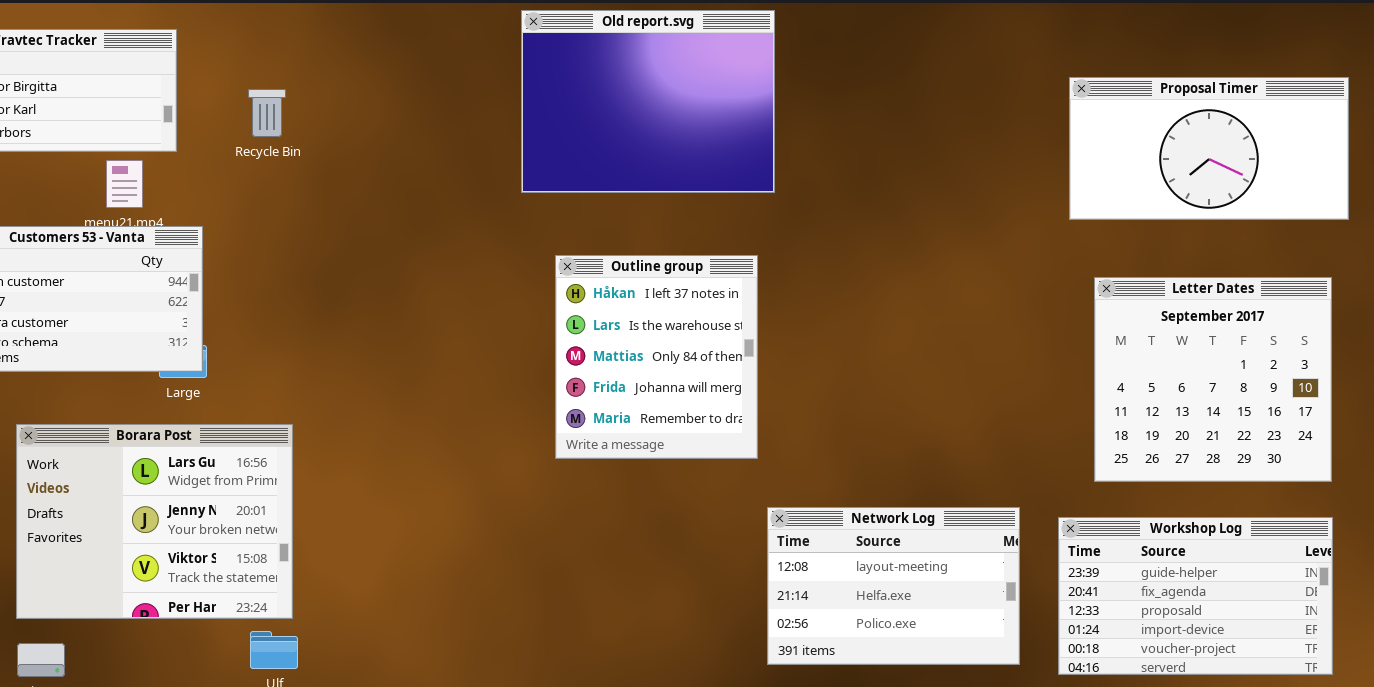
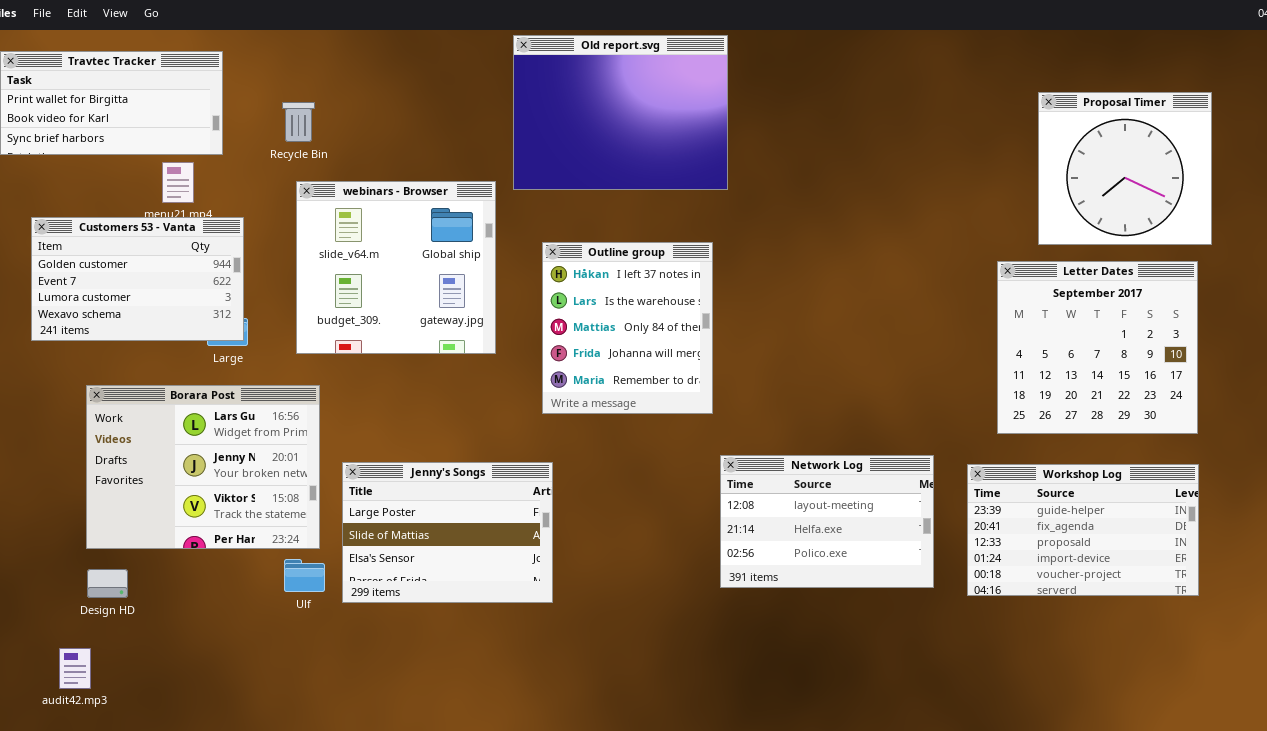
Proposal Timer: [1069,77,1349,220] -> [1038,92,1212,245], resized
webinars - Browser: none -> [296,181,496,354], opened
Jenny's Songs: none -> [342,462,553,603], opened

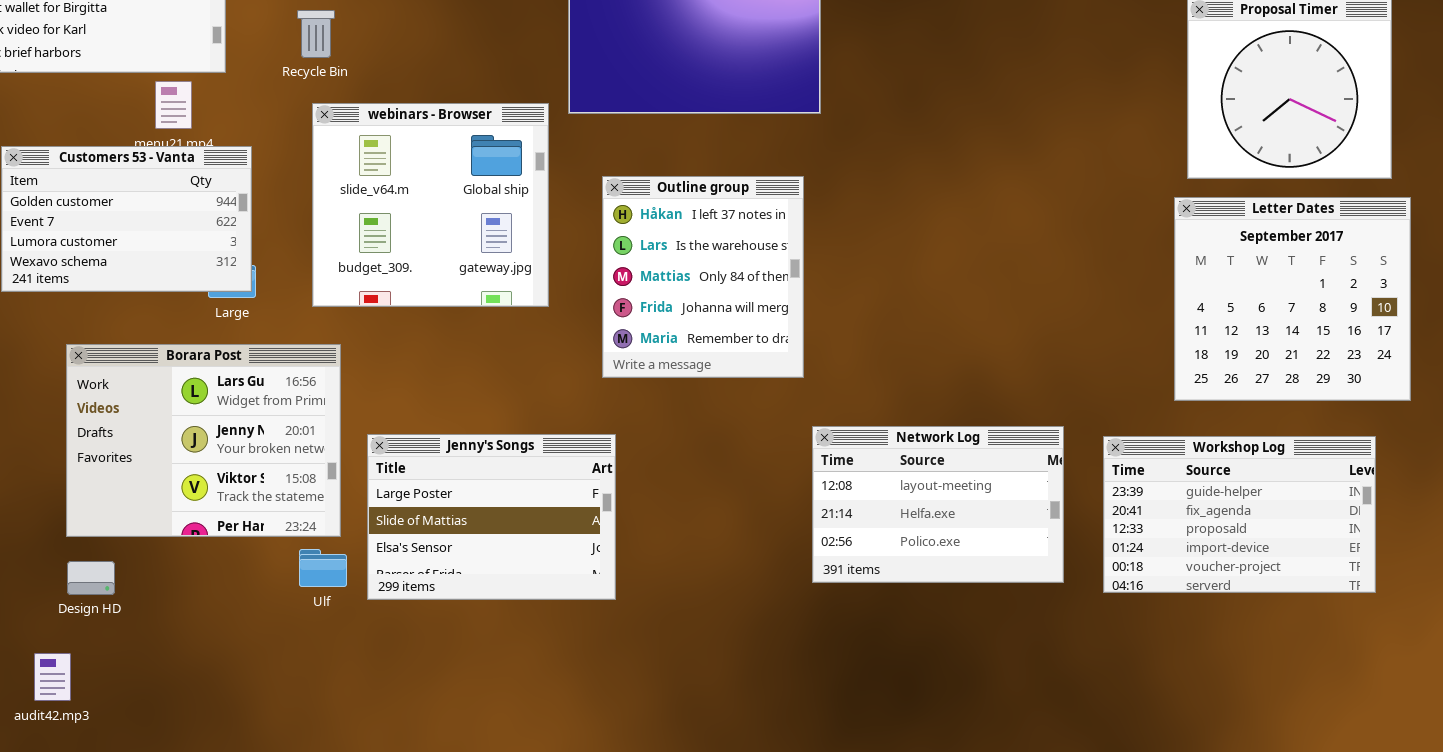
Letter Dates: [997,261,1198,434] -> [1174,197,1411,401], moved

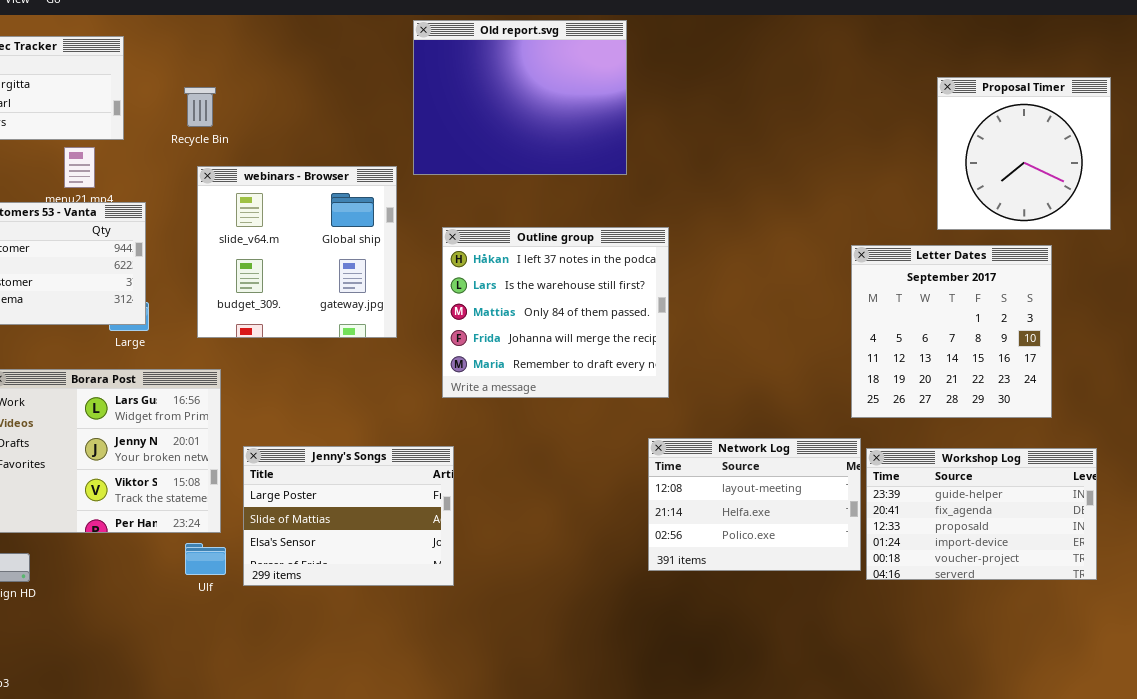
Outline group: [602,176,804,378] -> [442,227,669,398], resized
Letter Dates: [1174,197,1411,401] -> [851,245,1052,418], moved
Network Log: [812,426,1064,583] -> [648,438,861,571], moved

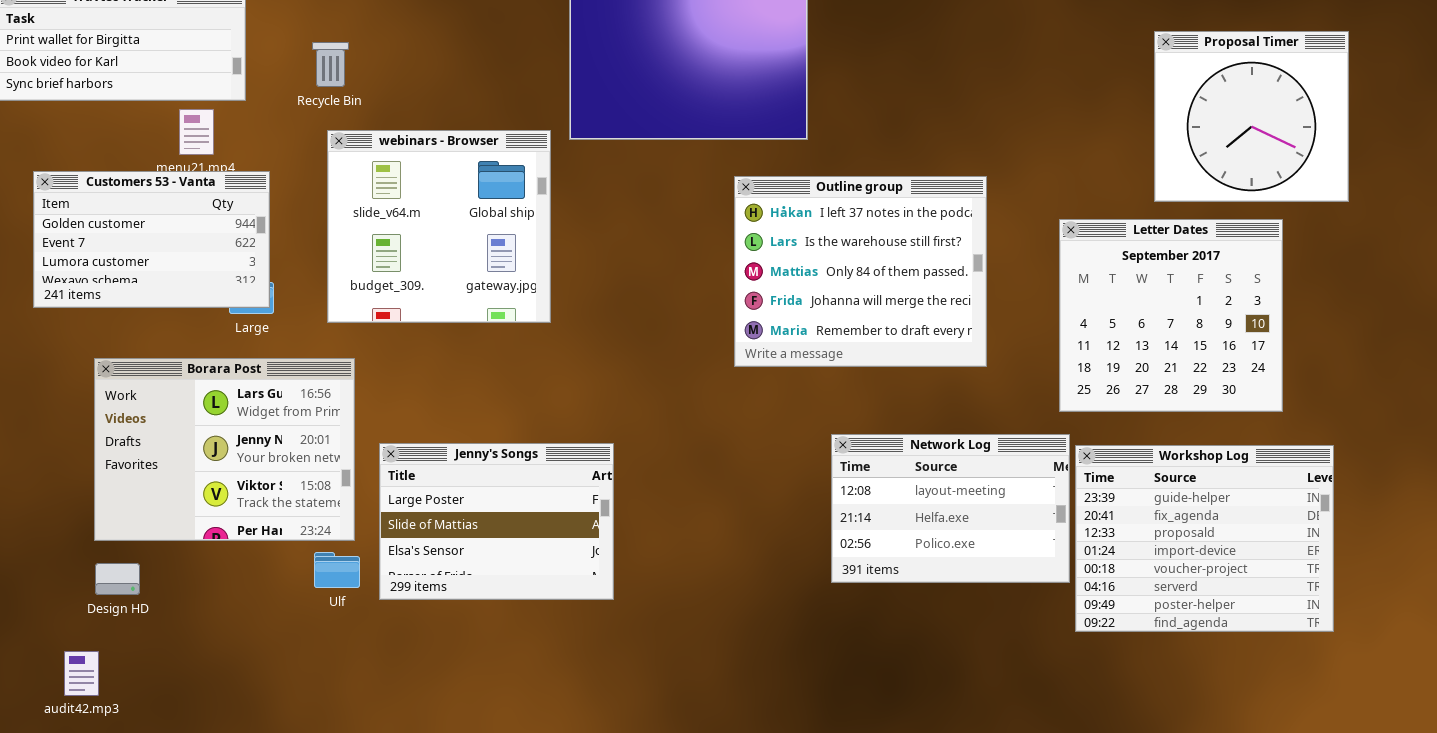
Outline group: [442,227,669,398] -> [734,176,987,367], moved
Workshop Log: [866,448,1097,580] -> [1075,445,1334,632], resized

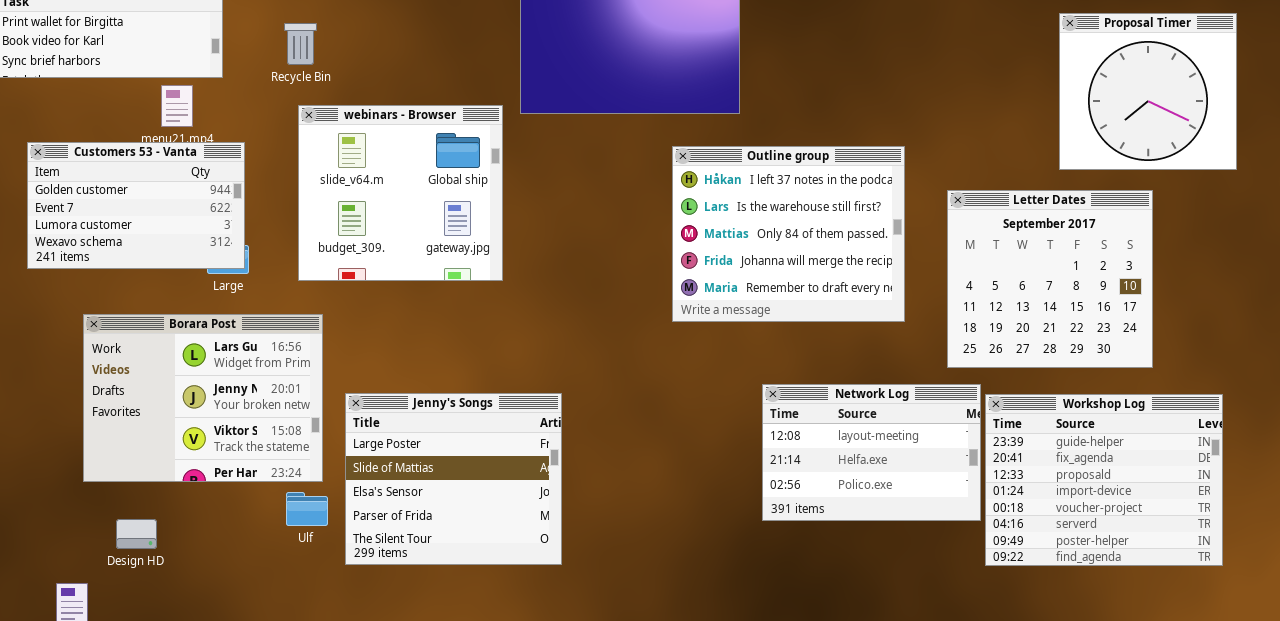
Letter Dates: [1059,219,1283,412] -> [947,190,1153,368], moved
Jenny's Songs: [379,443,614,600] -> [345,393,562,565], resized
Design HD: [95,563,140,595] -> [116,519,157,549], moved

